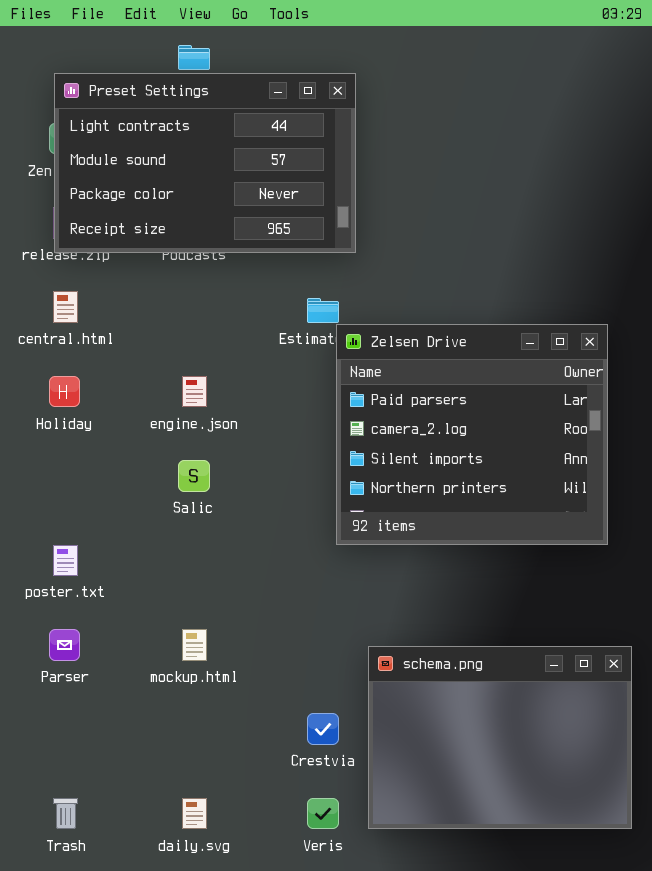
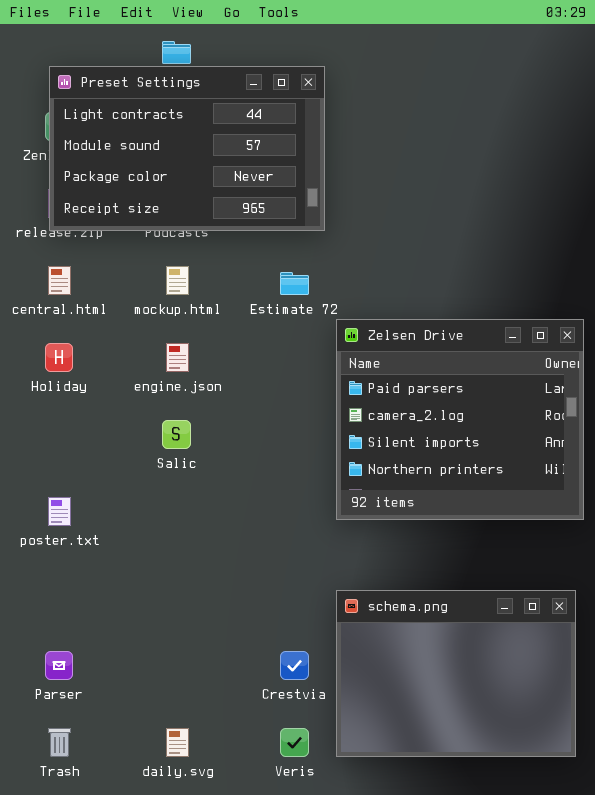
Zelsen Drive: [336,324,608,545] -> [336,319,584,520], moved
Parser: [49,629,80,661] -> [45,651,73,680], moved
mockup.html: [182,629,207,661] -> [166,266,189,295], moved

